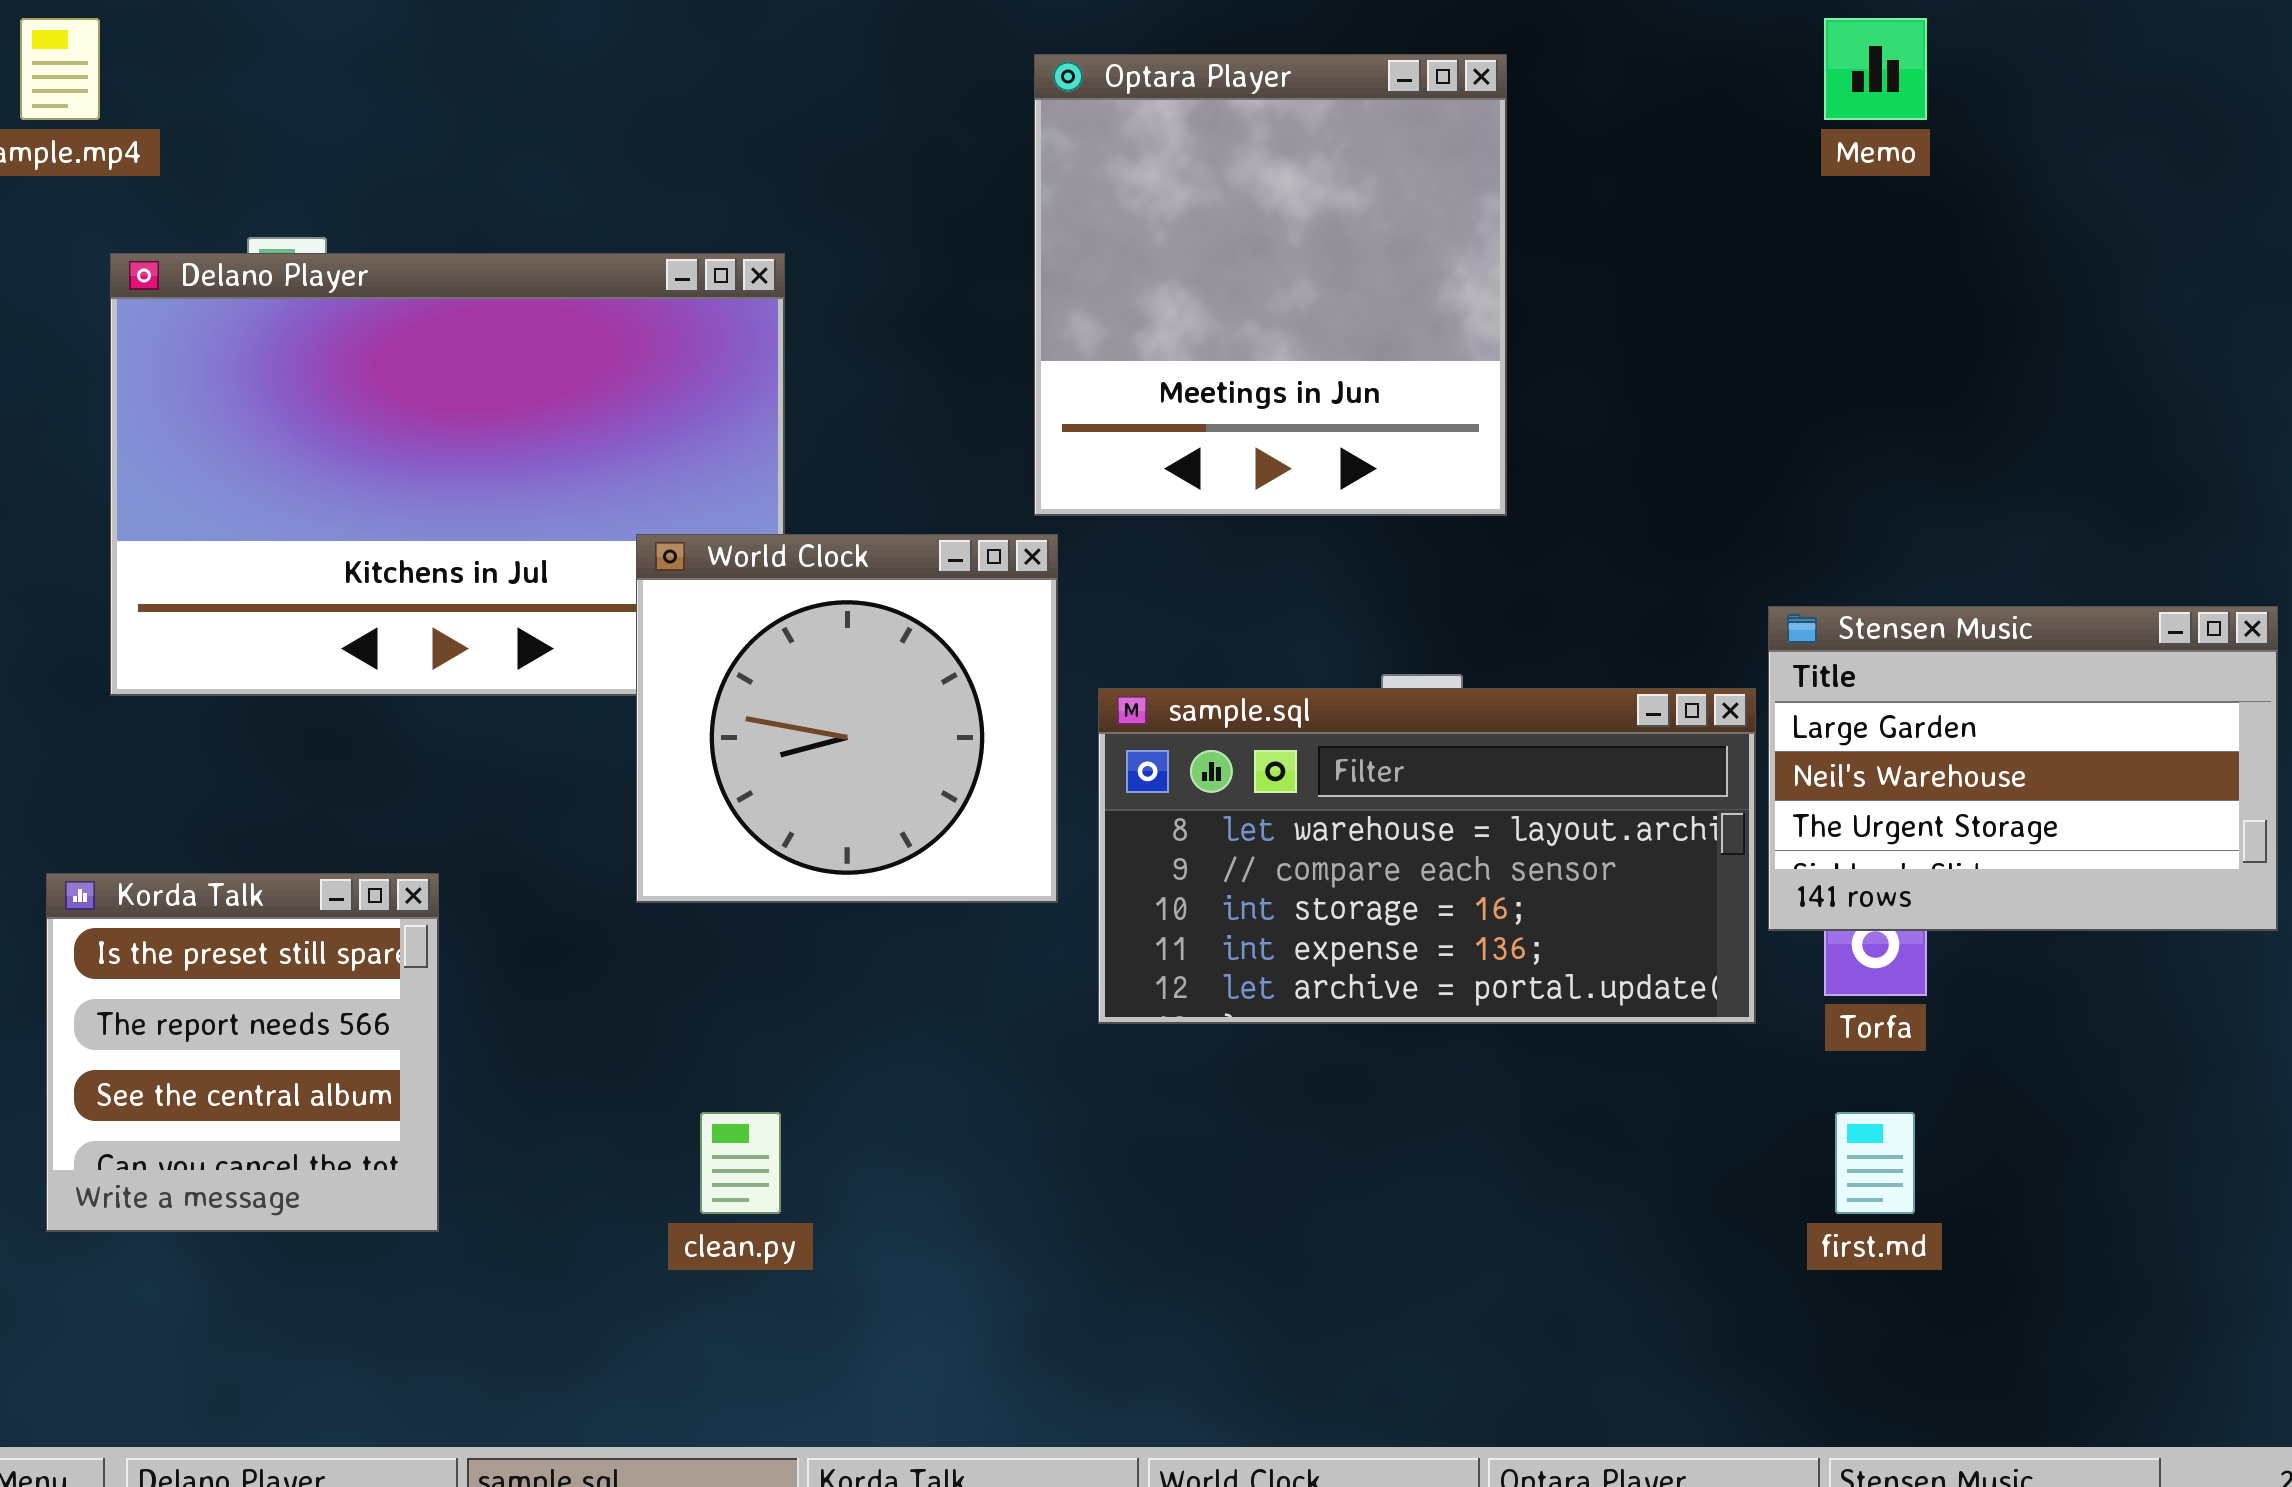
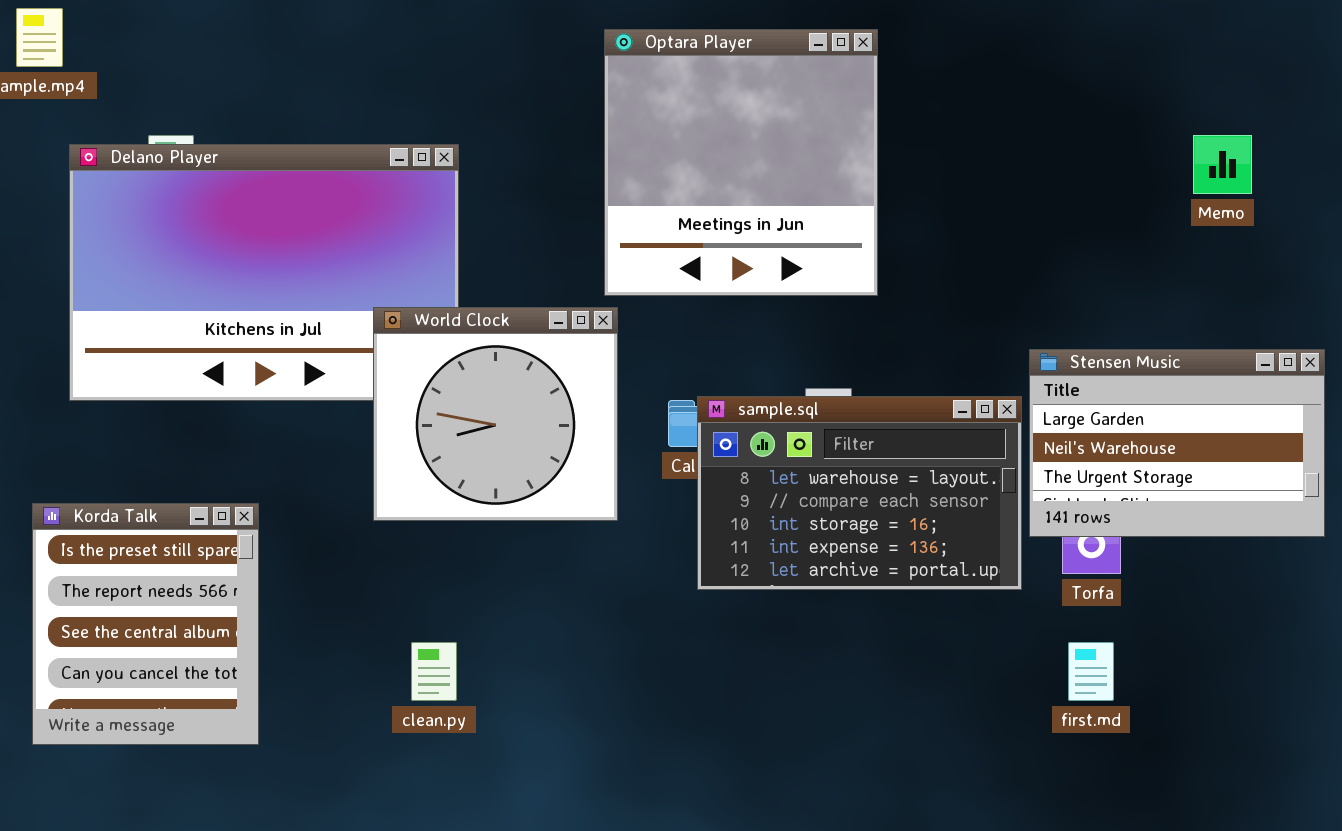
Memo: [1824,18,1927,120] -> [1193,135,1252,194], moved
sample.sql: [1098,688,1756,1024] -> [697,396,1022,590], resized
Korda Talk: [46,873,439,1232] -> [32,503,259,745], resized

